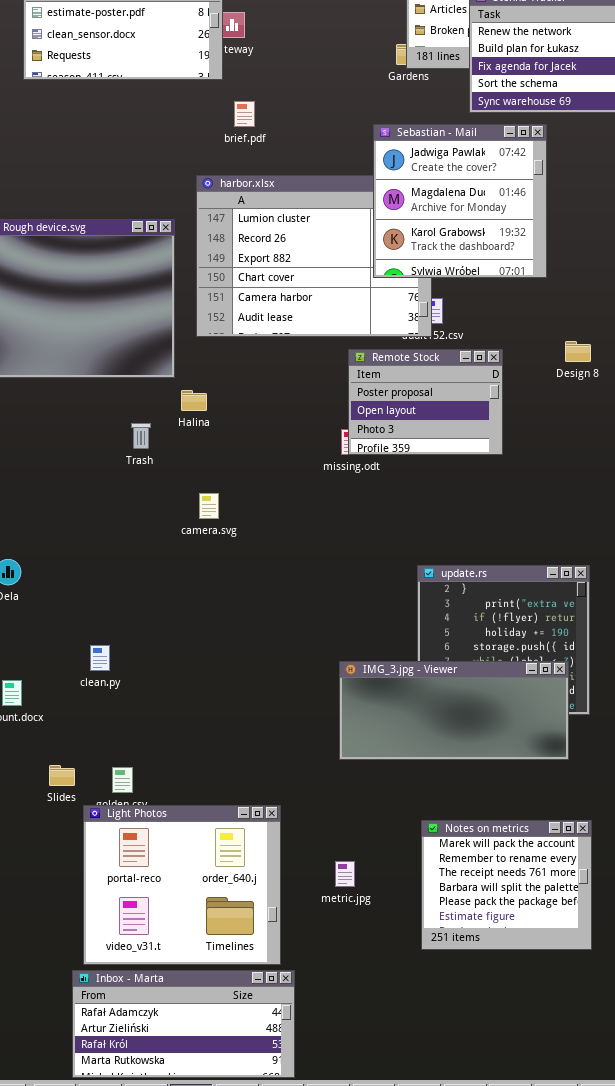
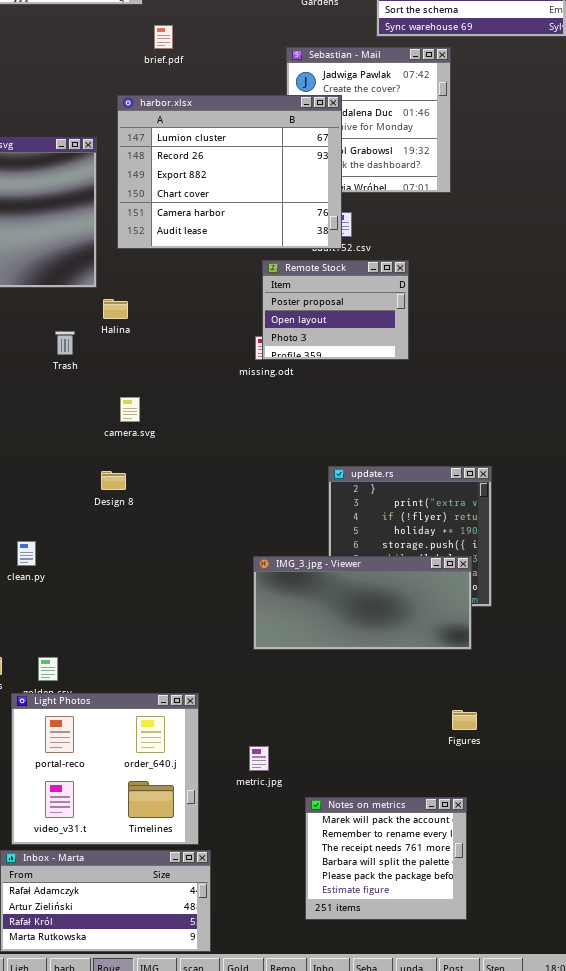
harbor.xlsx: [196,175,432,337] -> [117,95,342,249], raised
Design 8: [565,341,591,362] -> [101,471,126,490], moved
Notes on metrics: [421,820,592,950] -> [305,797,467,920], moved

